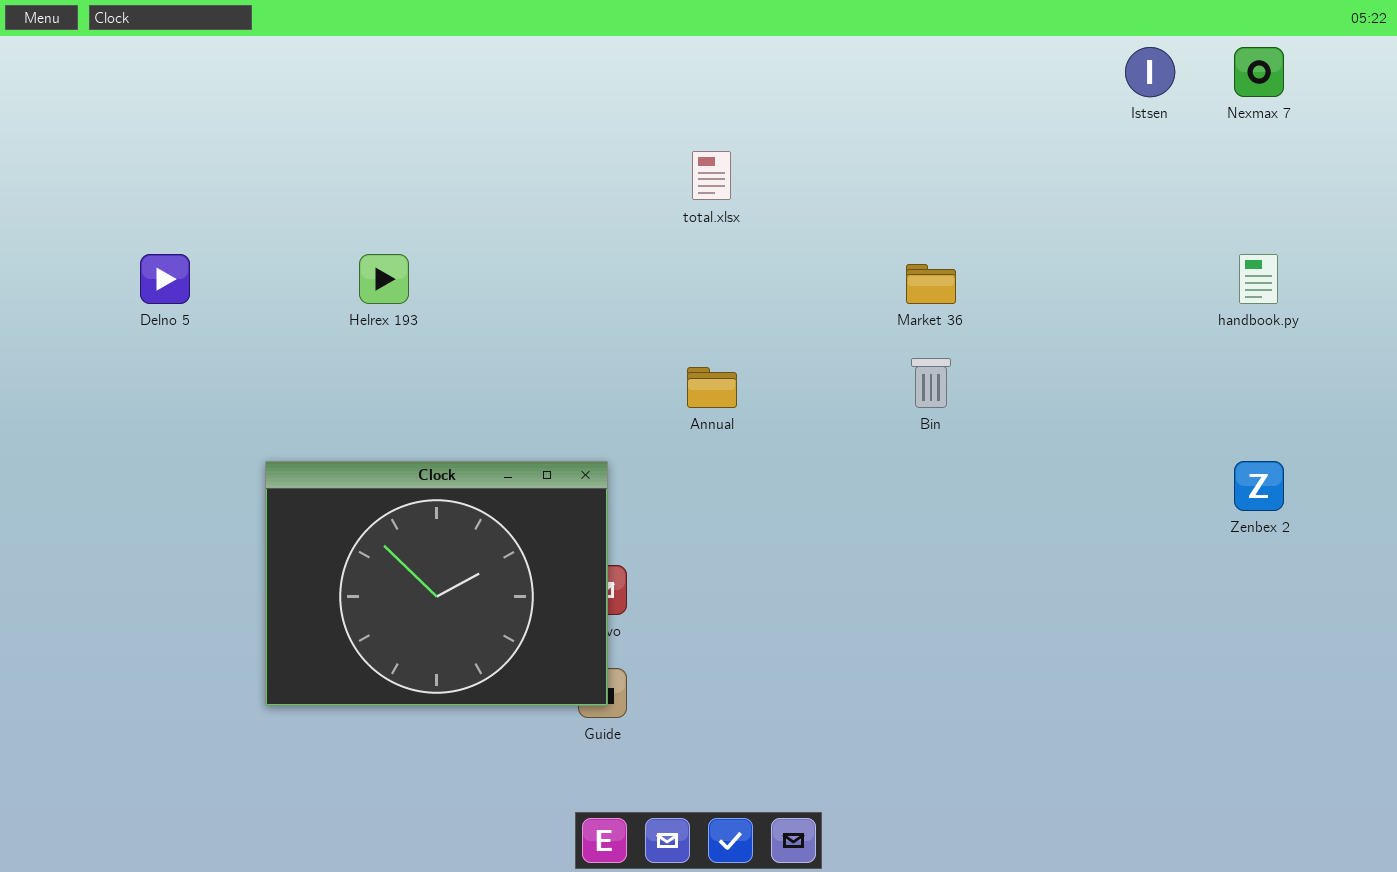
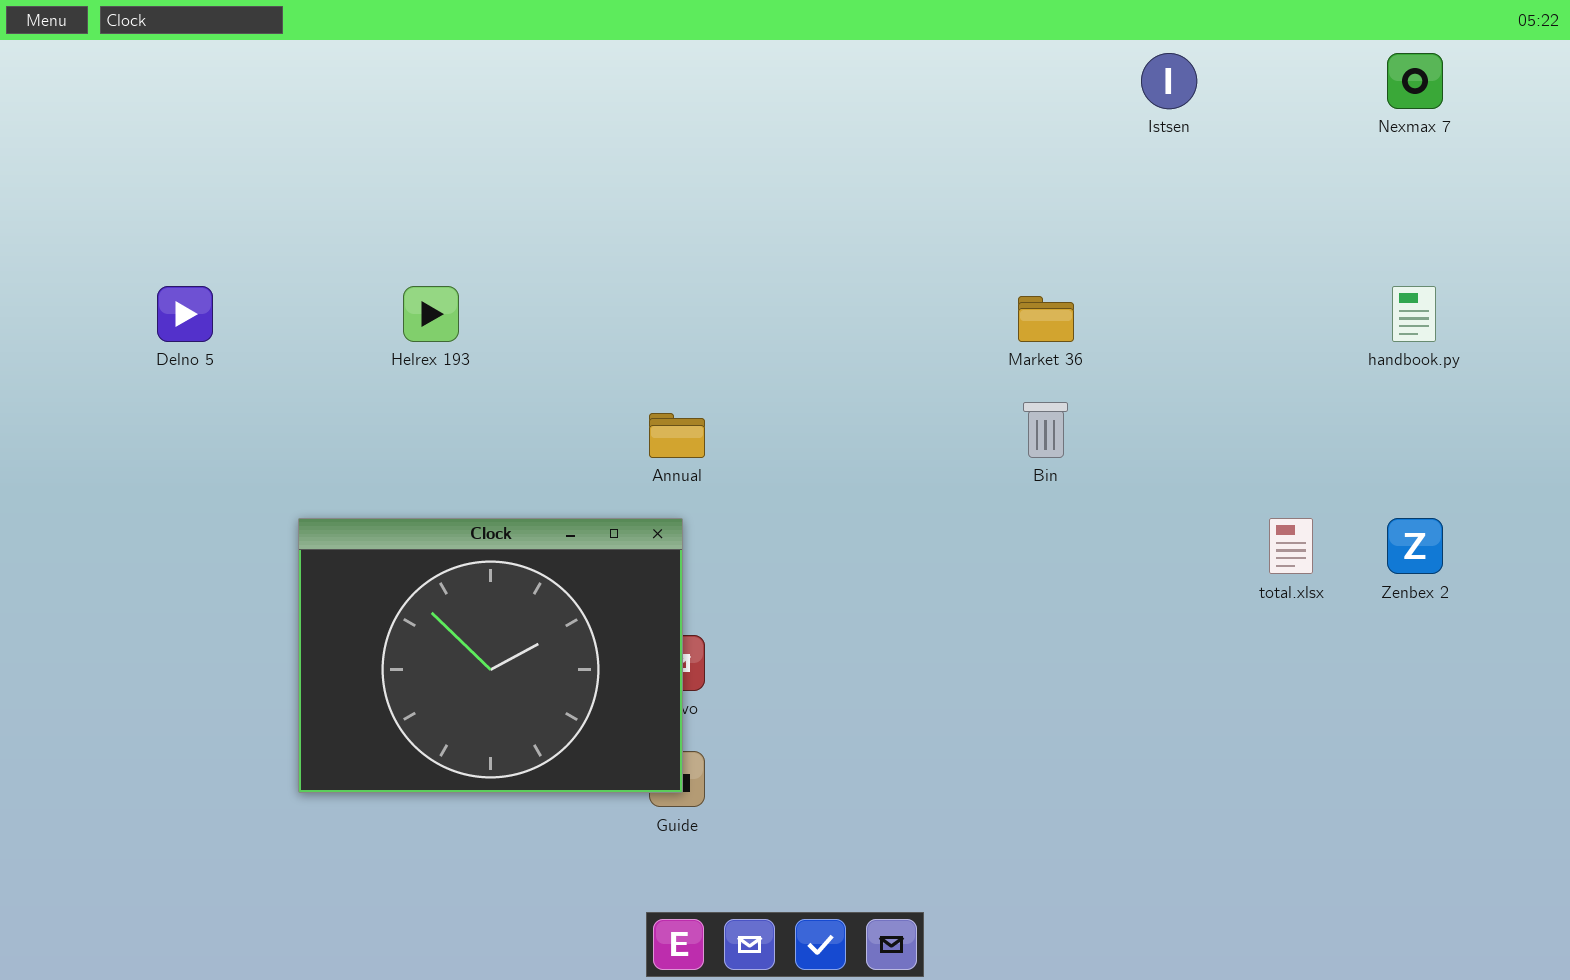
Istsen: [1125,47,1175,97] -> [1141,53,1197,109], moved
total.xlsx: [692,151,731,200] -> [1269,518,1313,574], moved
Annual: [687,367,737,408] -> [649,413,705,458], moved

